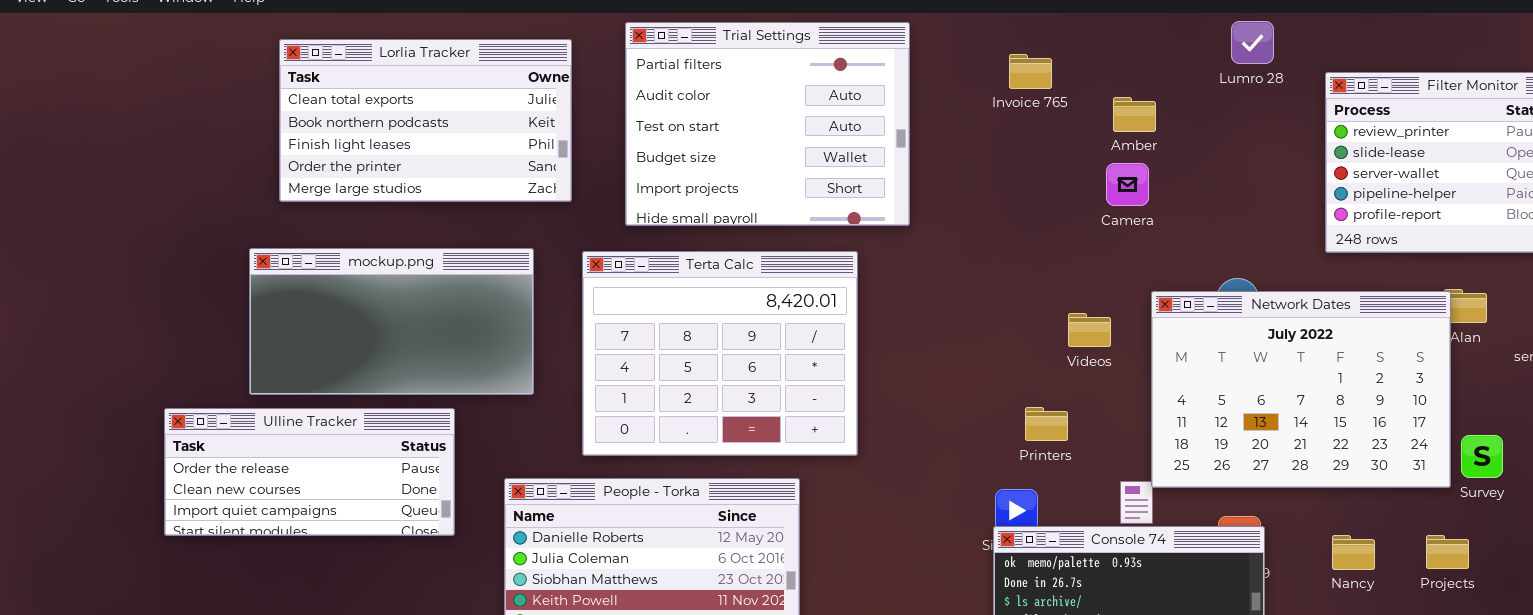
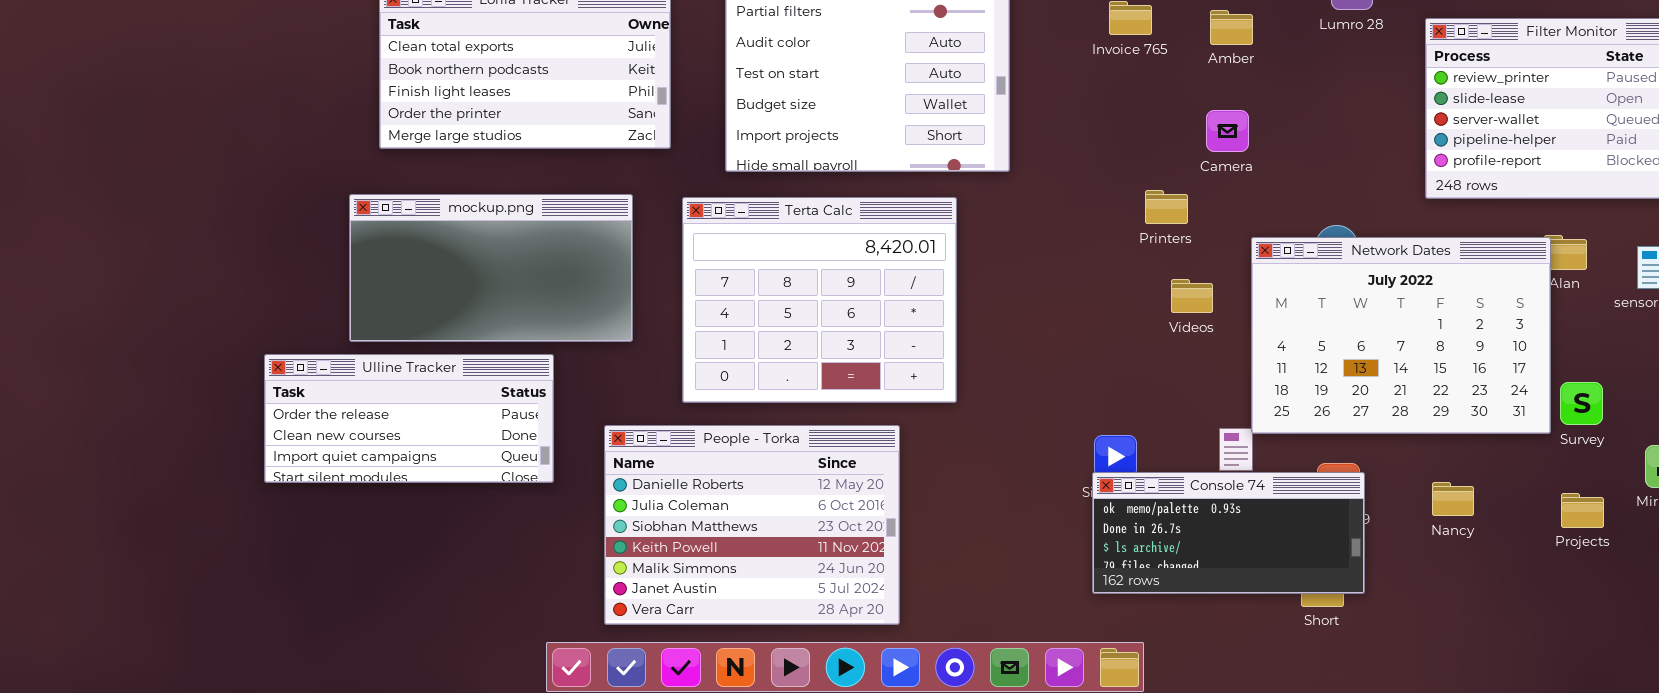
Amber: [1113,97,1156,132] -> [1210,10,1253,45], moved
Videos: [1068,313,1111,347] -> [1171,279,1213,313], moved
Printers: [1025,407,1068,441] -> [1145,190,1188,224], moved
Projects: [1426,535,1469,569] -> [1561,493,1604,528], moved

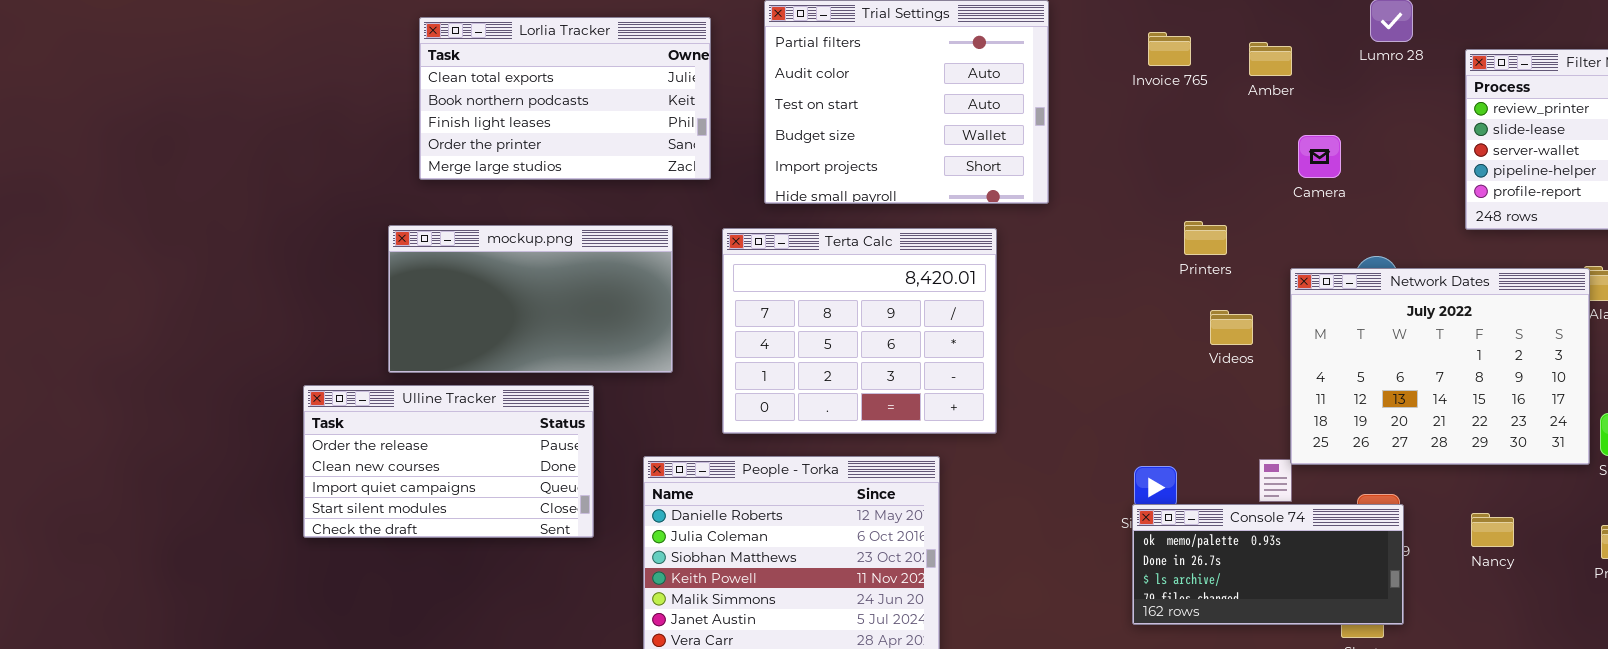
Camera: [1206,110,1249,152] -> [1298,135,1341,178], moved
Ulline Tracker: [264,354,554,483] -> [303,385,594,538], resized

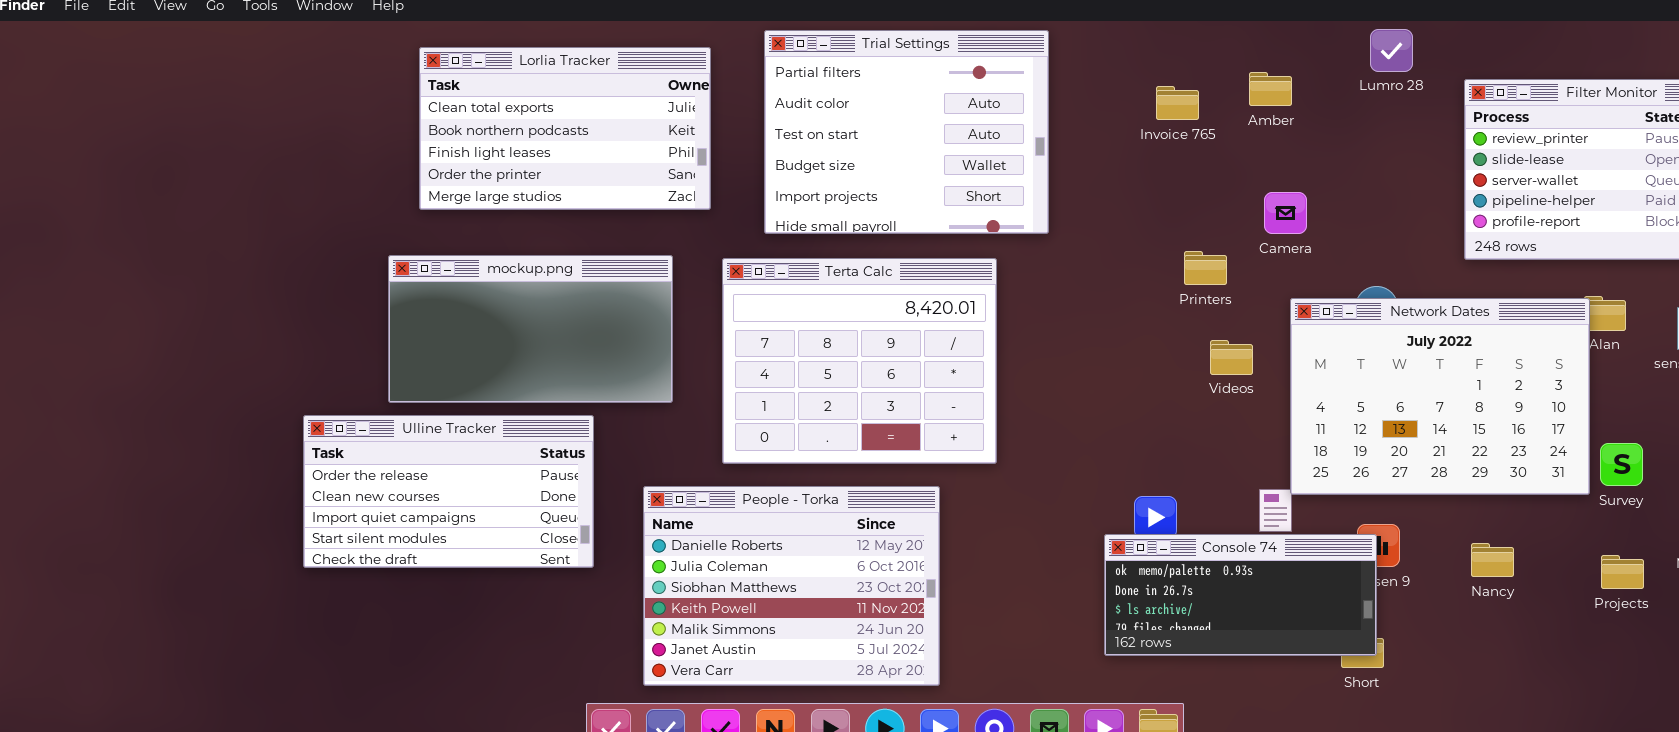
Invoice 765: [1148,32,1191,66] -> [1156,86,1199,120], moved
Camera: [1298,135,1341,178] -> [1264,192,1307,234], moved
Console 74: [1132,504,1404,625] -> [1104,534,1377,656], moved

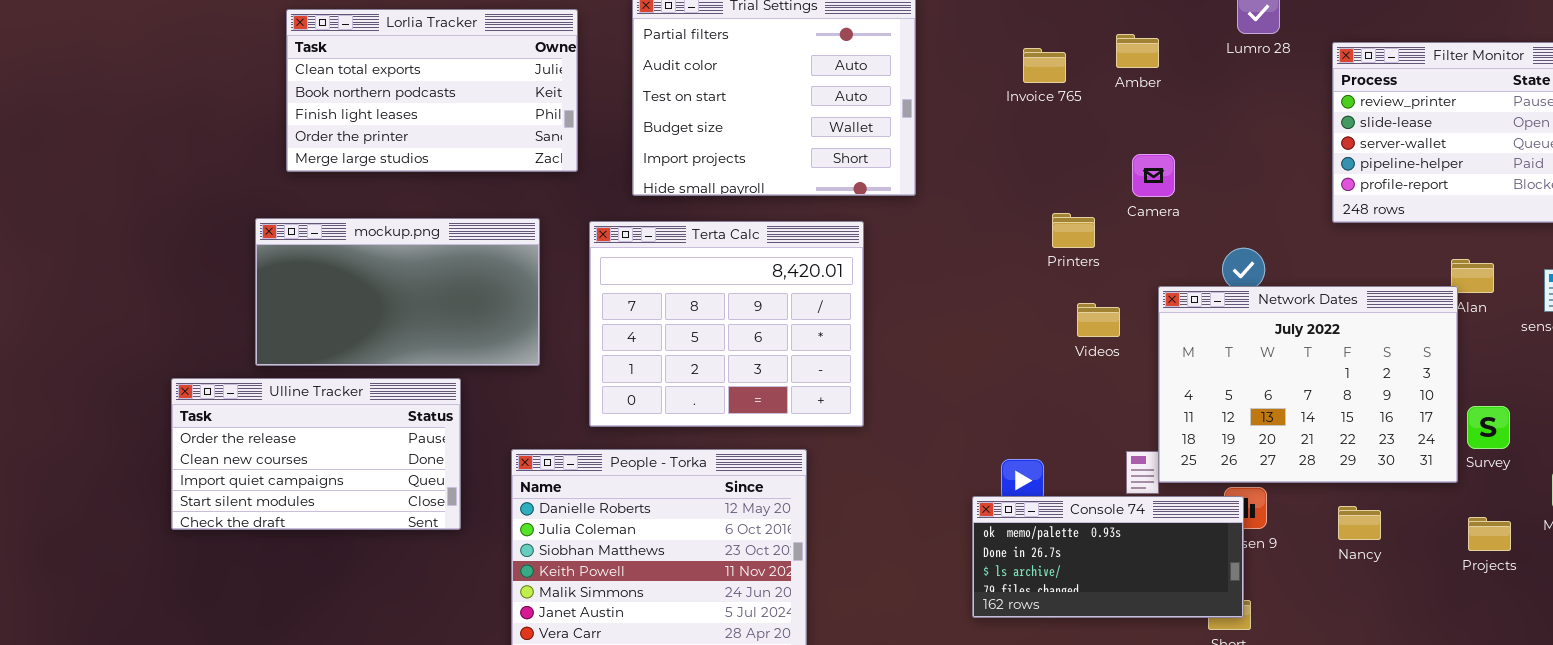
Network Dates: [1290,298,1590,495] -> [1158,286,1458,483], moved

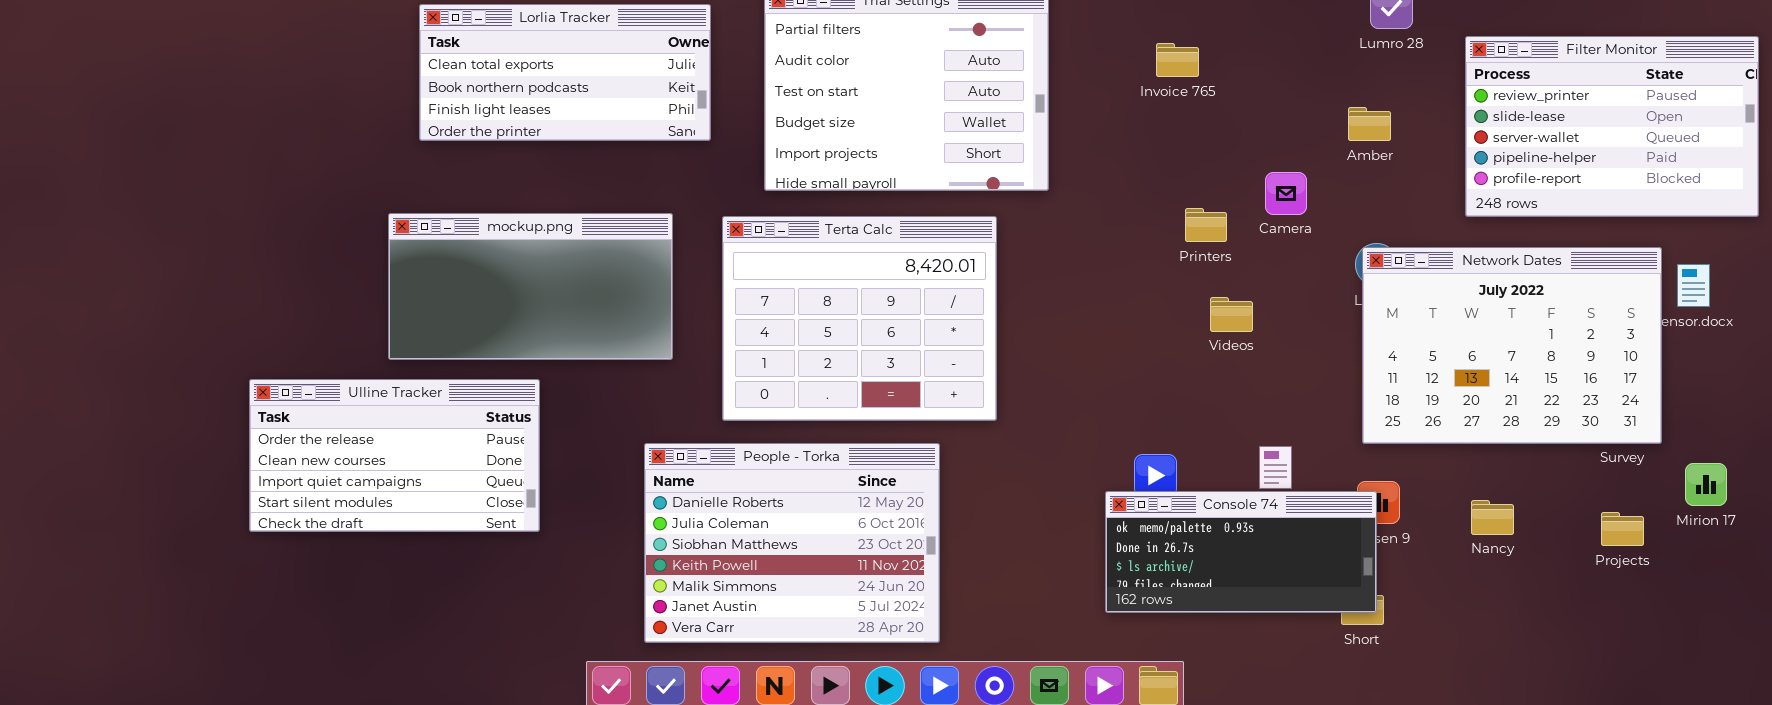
Lorlia Tracker: [286,9,578,172] -> [419,4,711,141], resized
Amber: [1116,34,1159,68] -> [1348,107,1391,141], moved
Camera: [1132,154,1175,197] -> [1265,172,1307,215], moved
Network Dates: [1158,286,1458,483] -> [1362,247,1662,444], moved
Ulline Tracker: [171,378,461,530] -> [249,379,540,532], moved

